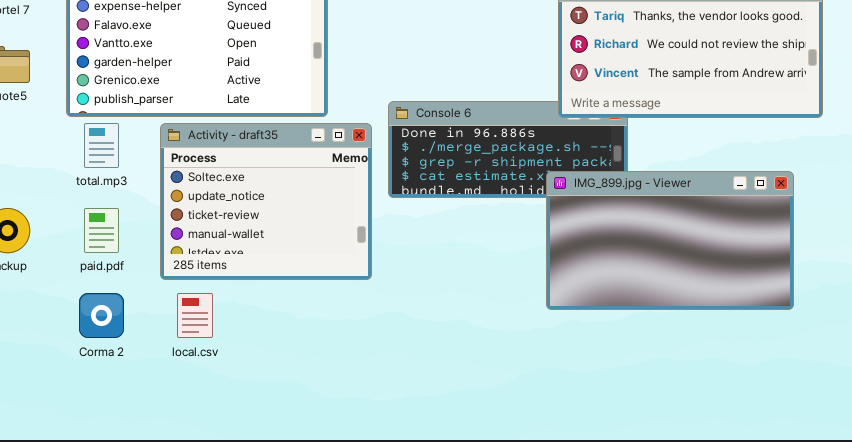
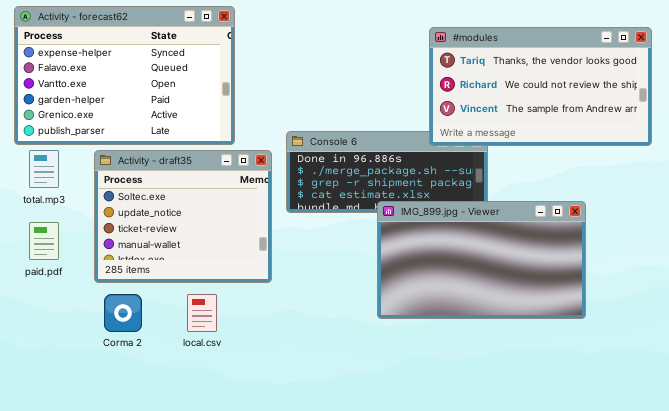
IMG_899.jpg - Viewer: [546,171,794,310] -> [377,201,586,319], moved
Corma 2: [79,293,124,338] -> [104,294,142,332], moved
local.csv: [177,293,213,338] -> [187,294,217,332], moved

